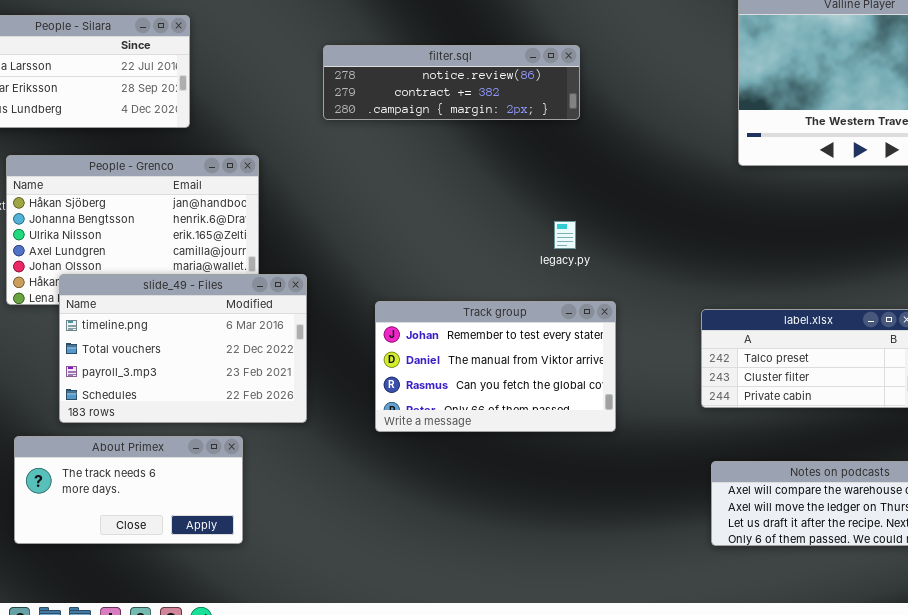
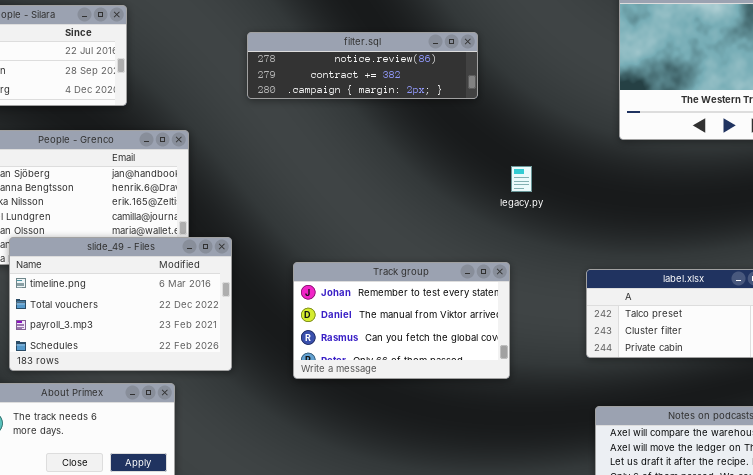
legacy.py: [554,221,576,249] -> [511,166,532,192], moved

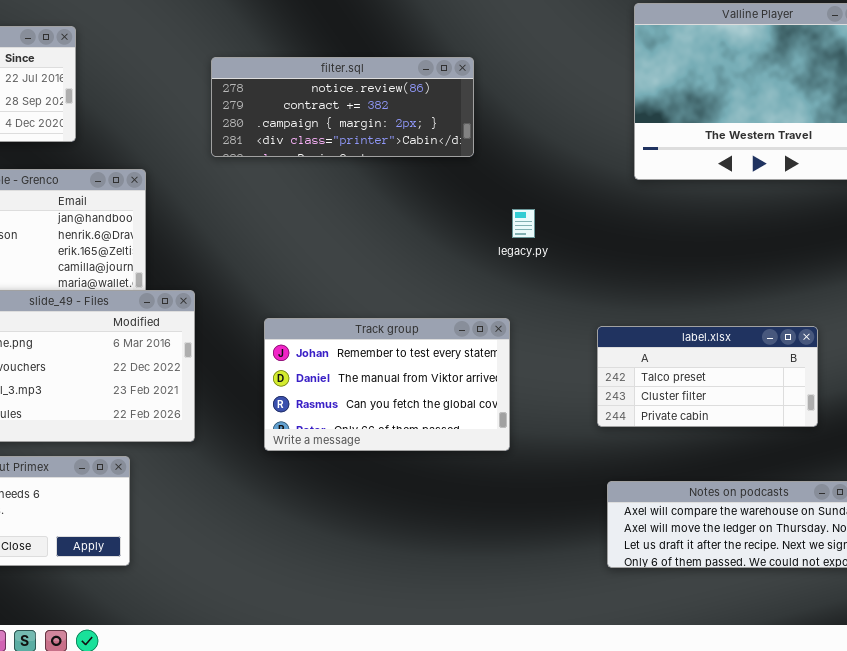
filter.sql: [247,32,478,99] -> [211,57,474,157], resized

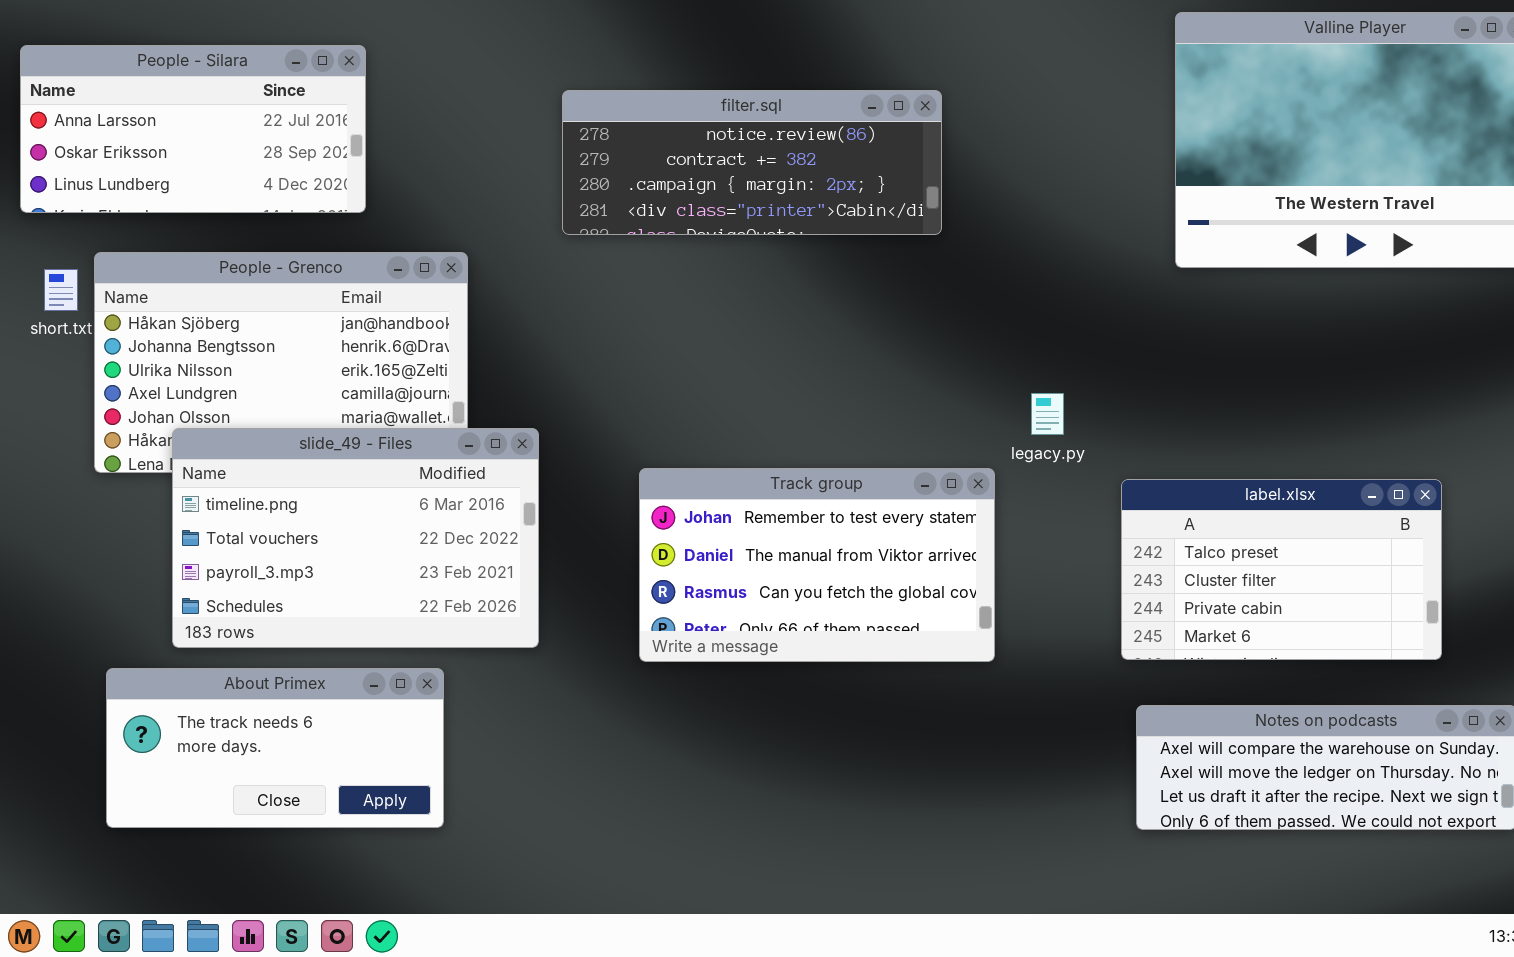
legacy.py: [512,209,535,238] -> [1031,393,1064,435], moved
label.xlsx: [597,326,818,427] -> [1121,479,1442,660], resized

